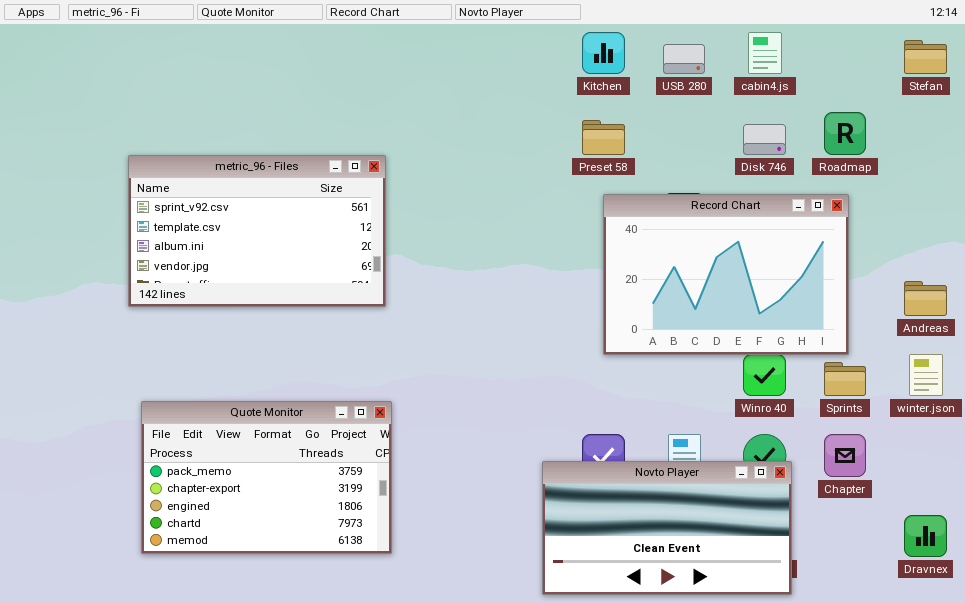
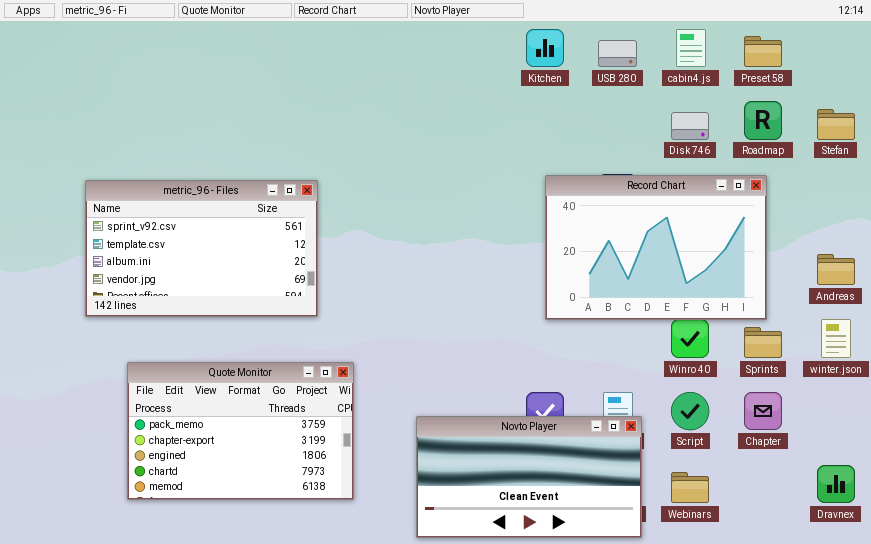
Stefan: [904,40,947,74] -> [817,109,855,140], moved
Preset 58: [582,120,625,155] -> [744,36,782,67], moved
metric_96 - Files: [128,155,386,307] -> [85,180,318,317], moved
Novto Player: [542,461,792,595] -> [416,416,642,538], moved

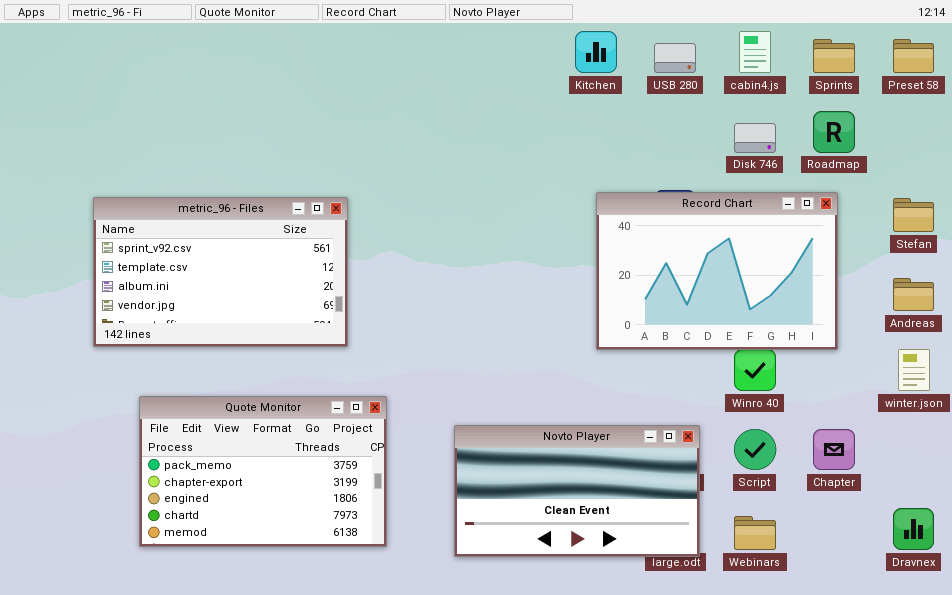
Preset 58: [744,36,782,67] -> [893,39,934,73], moved
Stefan: [817,109,855,140] -> [893,198,934,232], moved
Sprints: [744,327,782,358] -> [813,39,855,73], moved
Novto Player: [416,416,642,538] -> [454,425,700,557], moved

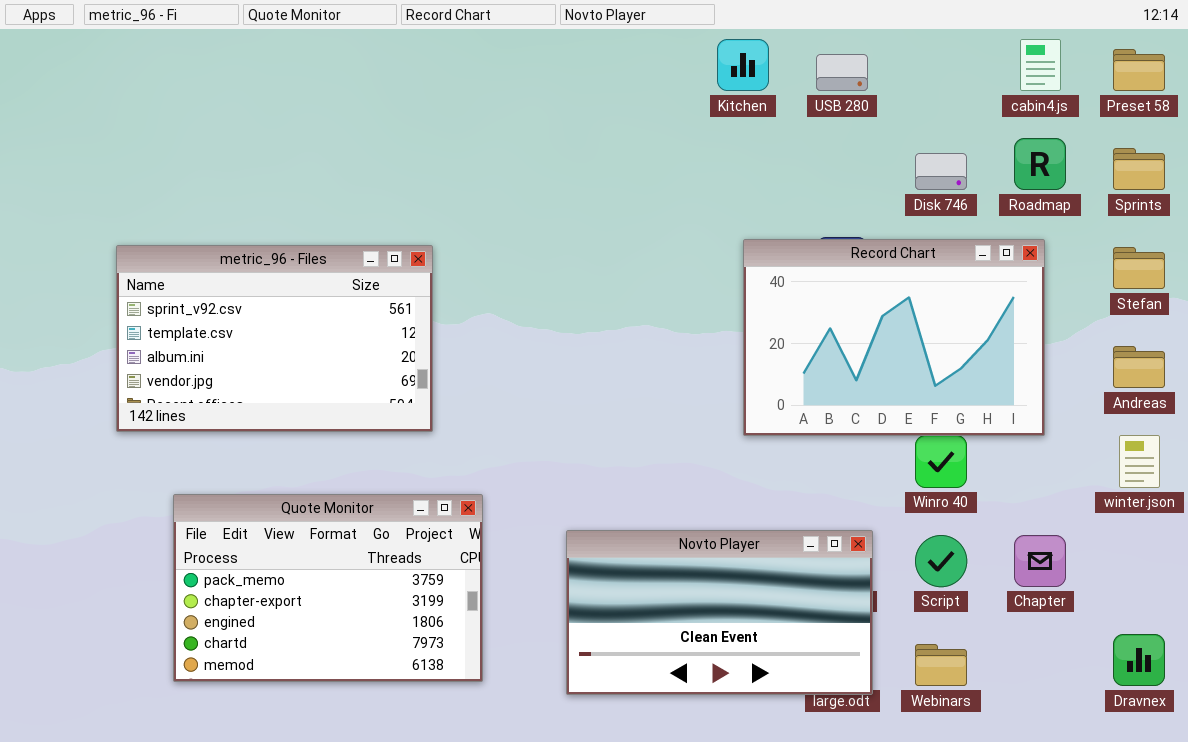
cabin4.js: [739,31,771,73] -> [1020,39,1061,91], moved
Sprints: [813,39,855,73] -> [1113,148,1165,190], moved

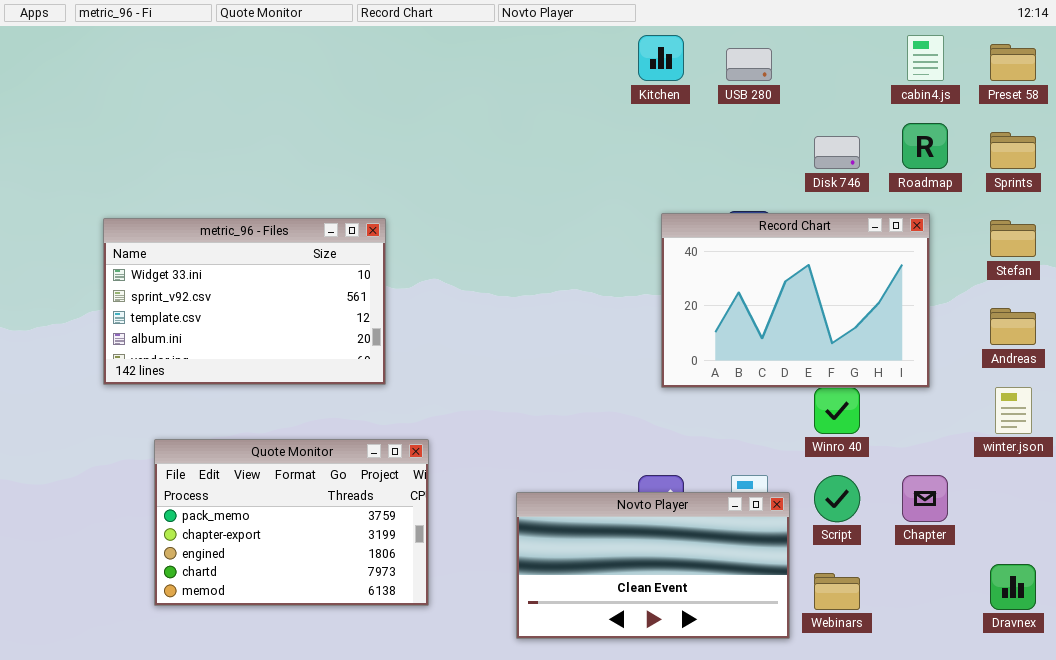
metric_96 - Files: [116,245,433,432] -> [103,218,386,385], scrolled up 1 row
Novto Player: [566,530,873,695] -> [516,492,790,639], moved

